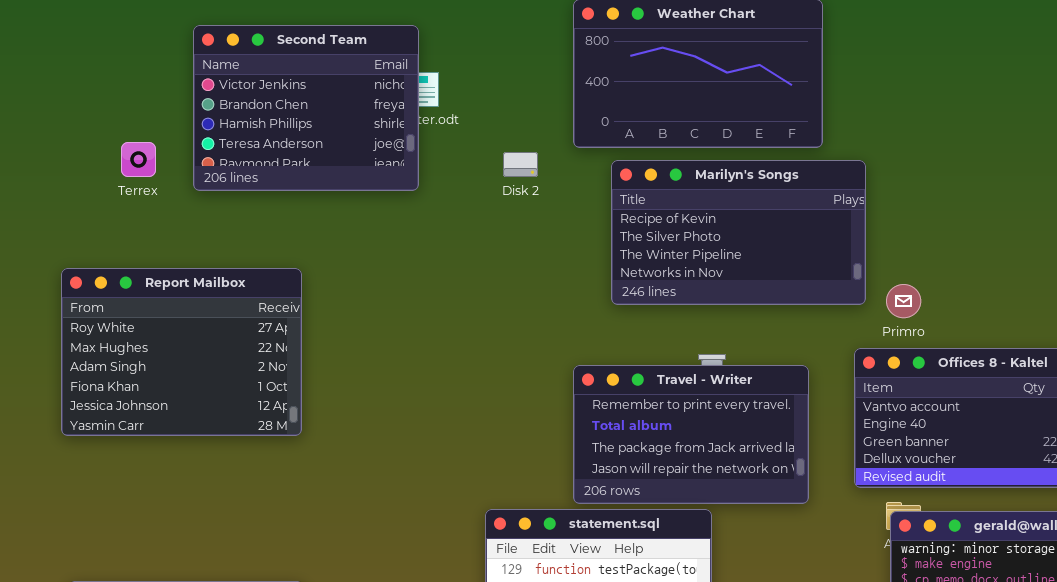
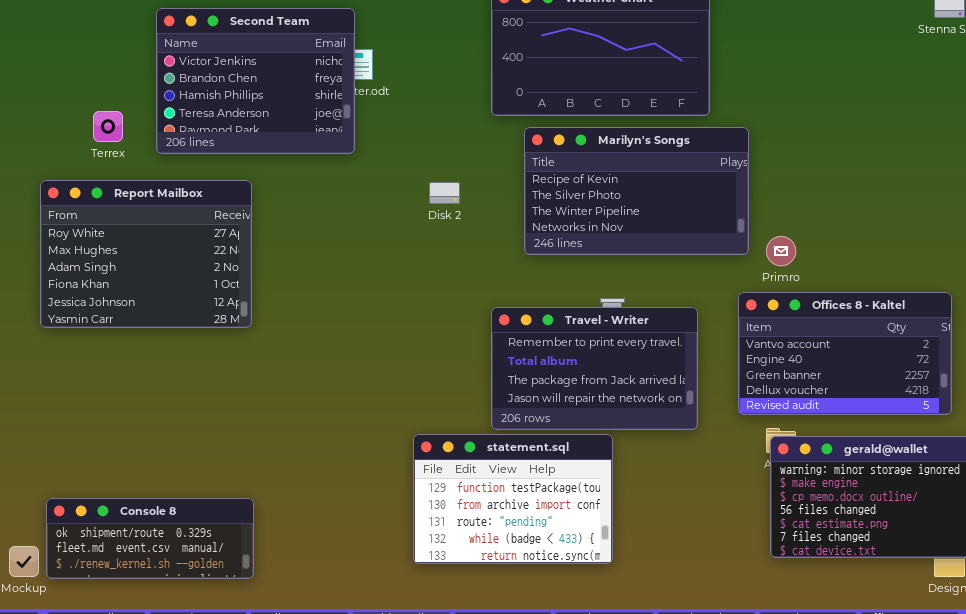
Disk 2: [503,152,538,177] -> [429,182,460,204], moved
Report Mailbox: [61,268,302,436] -> [40,180,252,328], moved

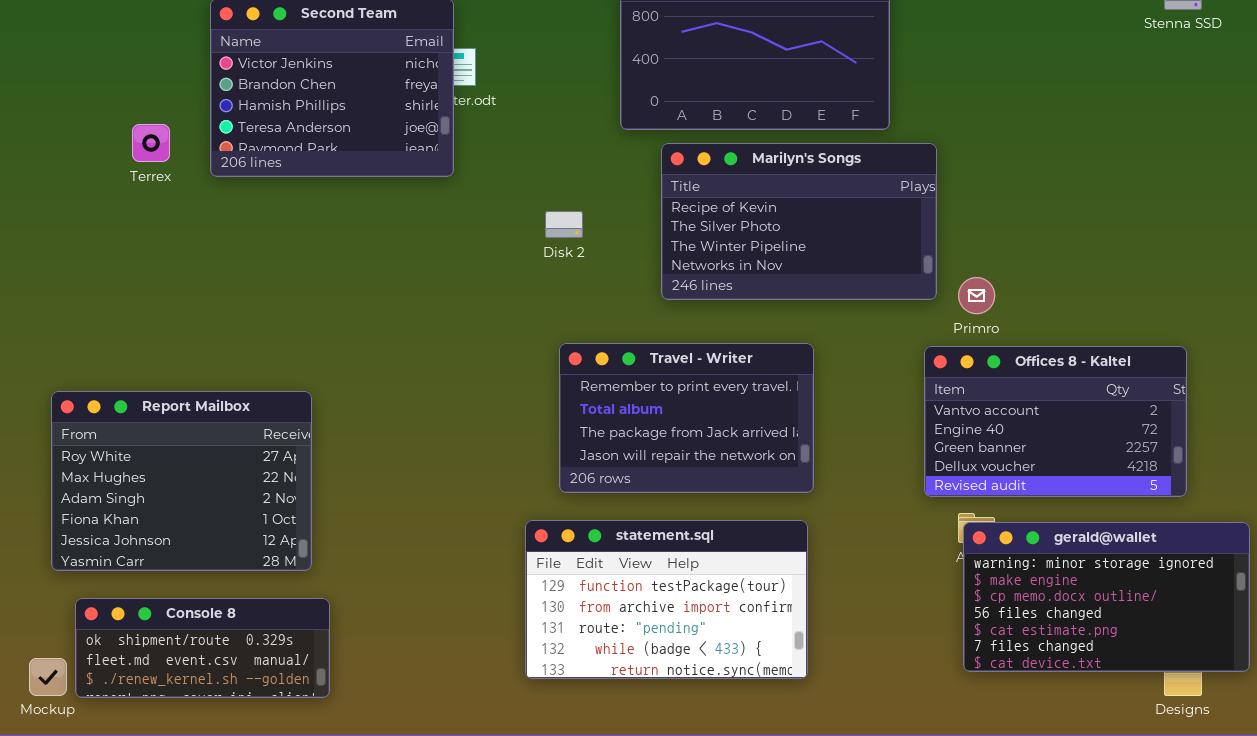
Report Mailbox: [40,180,252,328] -> [51,391,312,571], moved
Travel - Writer: [491,307,698,430] -> [559,343,814,493], moved
statement.sql: [413,434,613,564] -> [525,520,808,679], resized

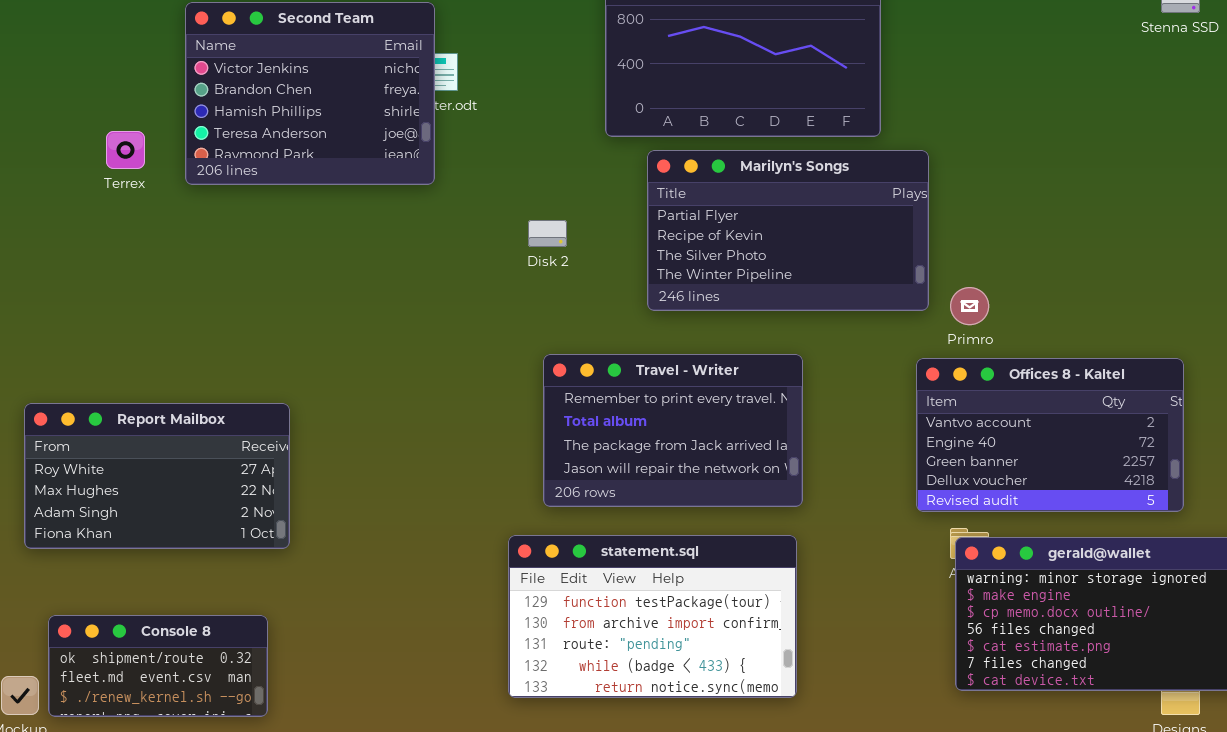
Marilyn's Songs: [661,143,937,300] -> [647,150,929,311], scrolled up 1 row
Report Mailbox: [51,391,312,571] -> [24,403,290,549], resized
Console 8: [75,598,330,698] -> [48,615,268,717], resized

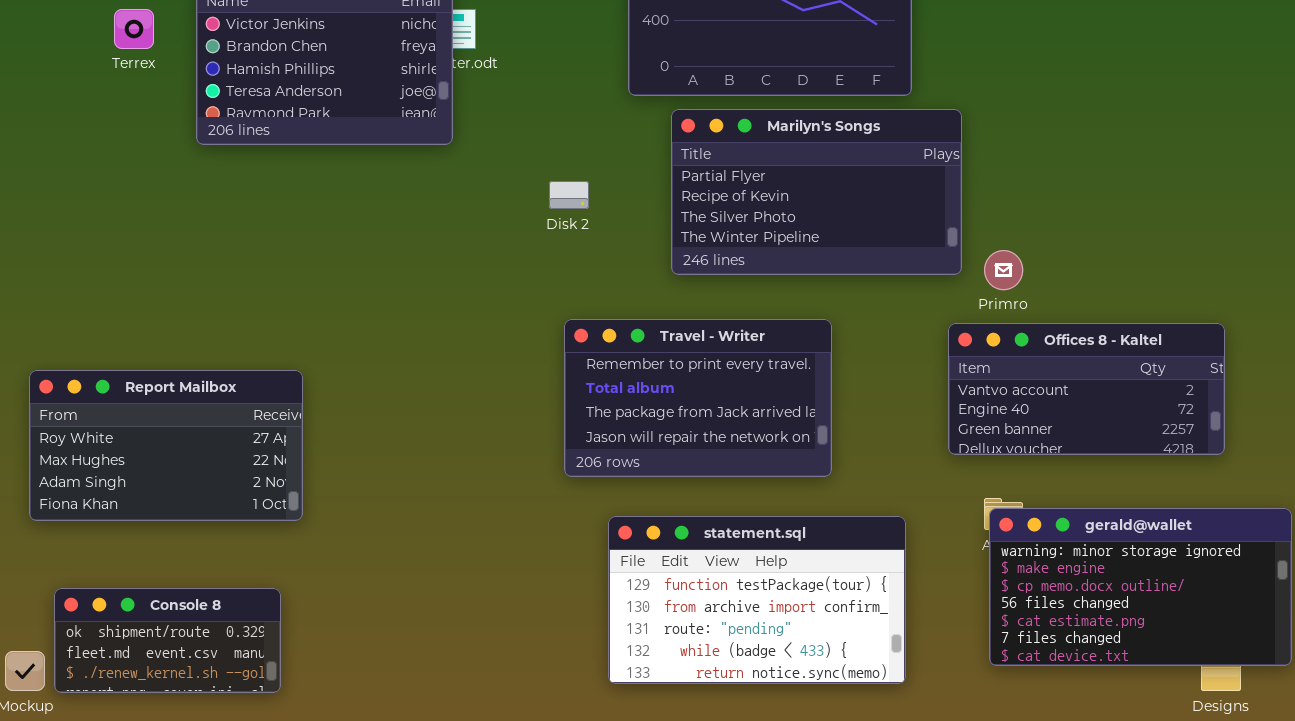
Terrex: [106,131,145,169] -> [114,9,154,49], moved
Offices 8 - Kaltel: [916,358,1184,512] -> [948,323,1225,455], resized
statement.sql: [508,535,797,698] -> [608,516,906,684], moved

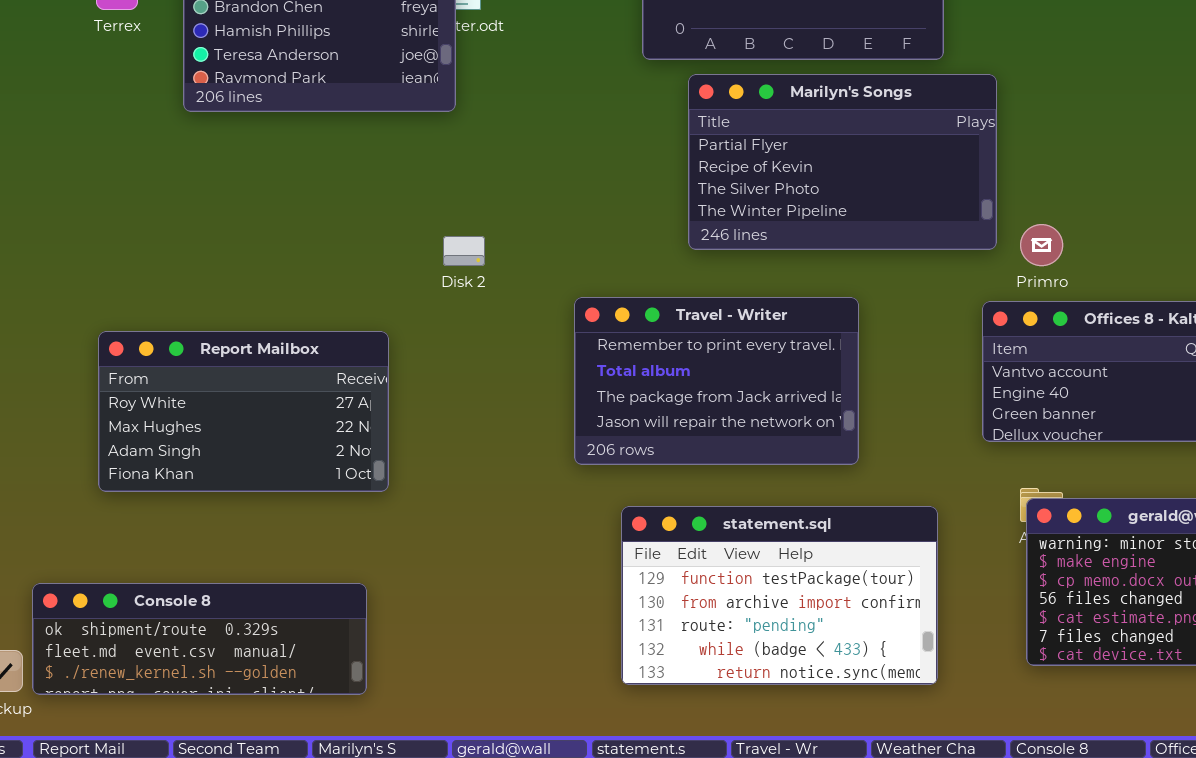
Disk 2: [549,181,589,209] -> [443,236,485,266], moved
Report Mailbox: [29,370,303,521] -> [98,331,389,492], moved
Console 8: [54,588,281,693] -> [32,583,367,695], resized

